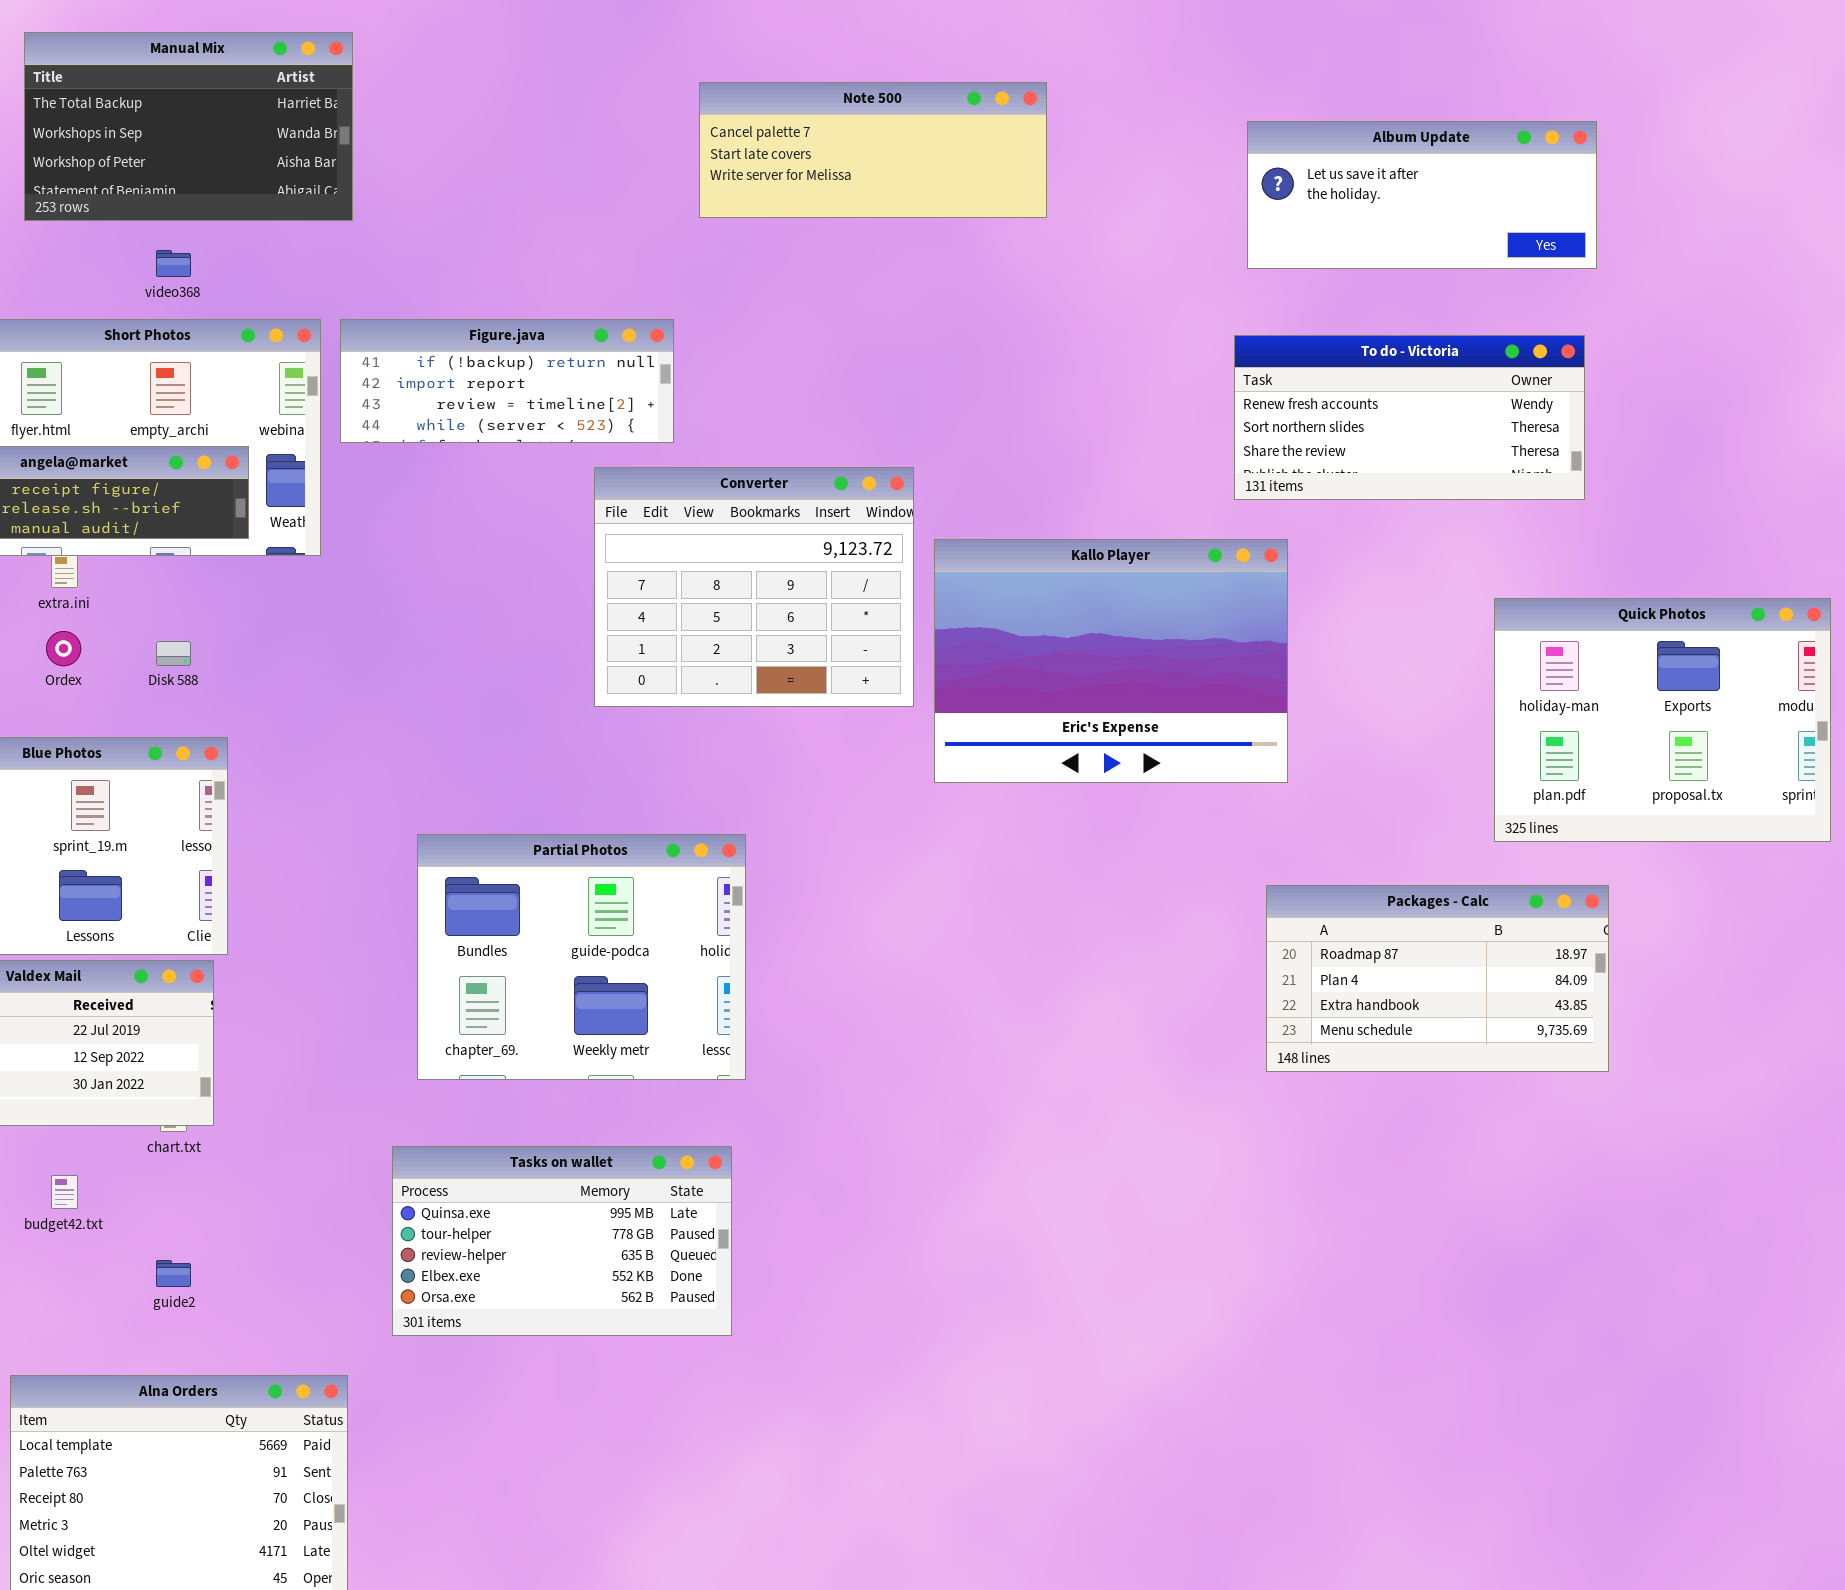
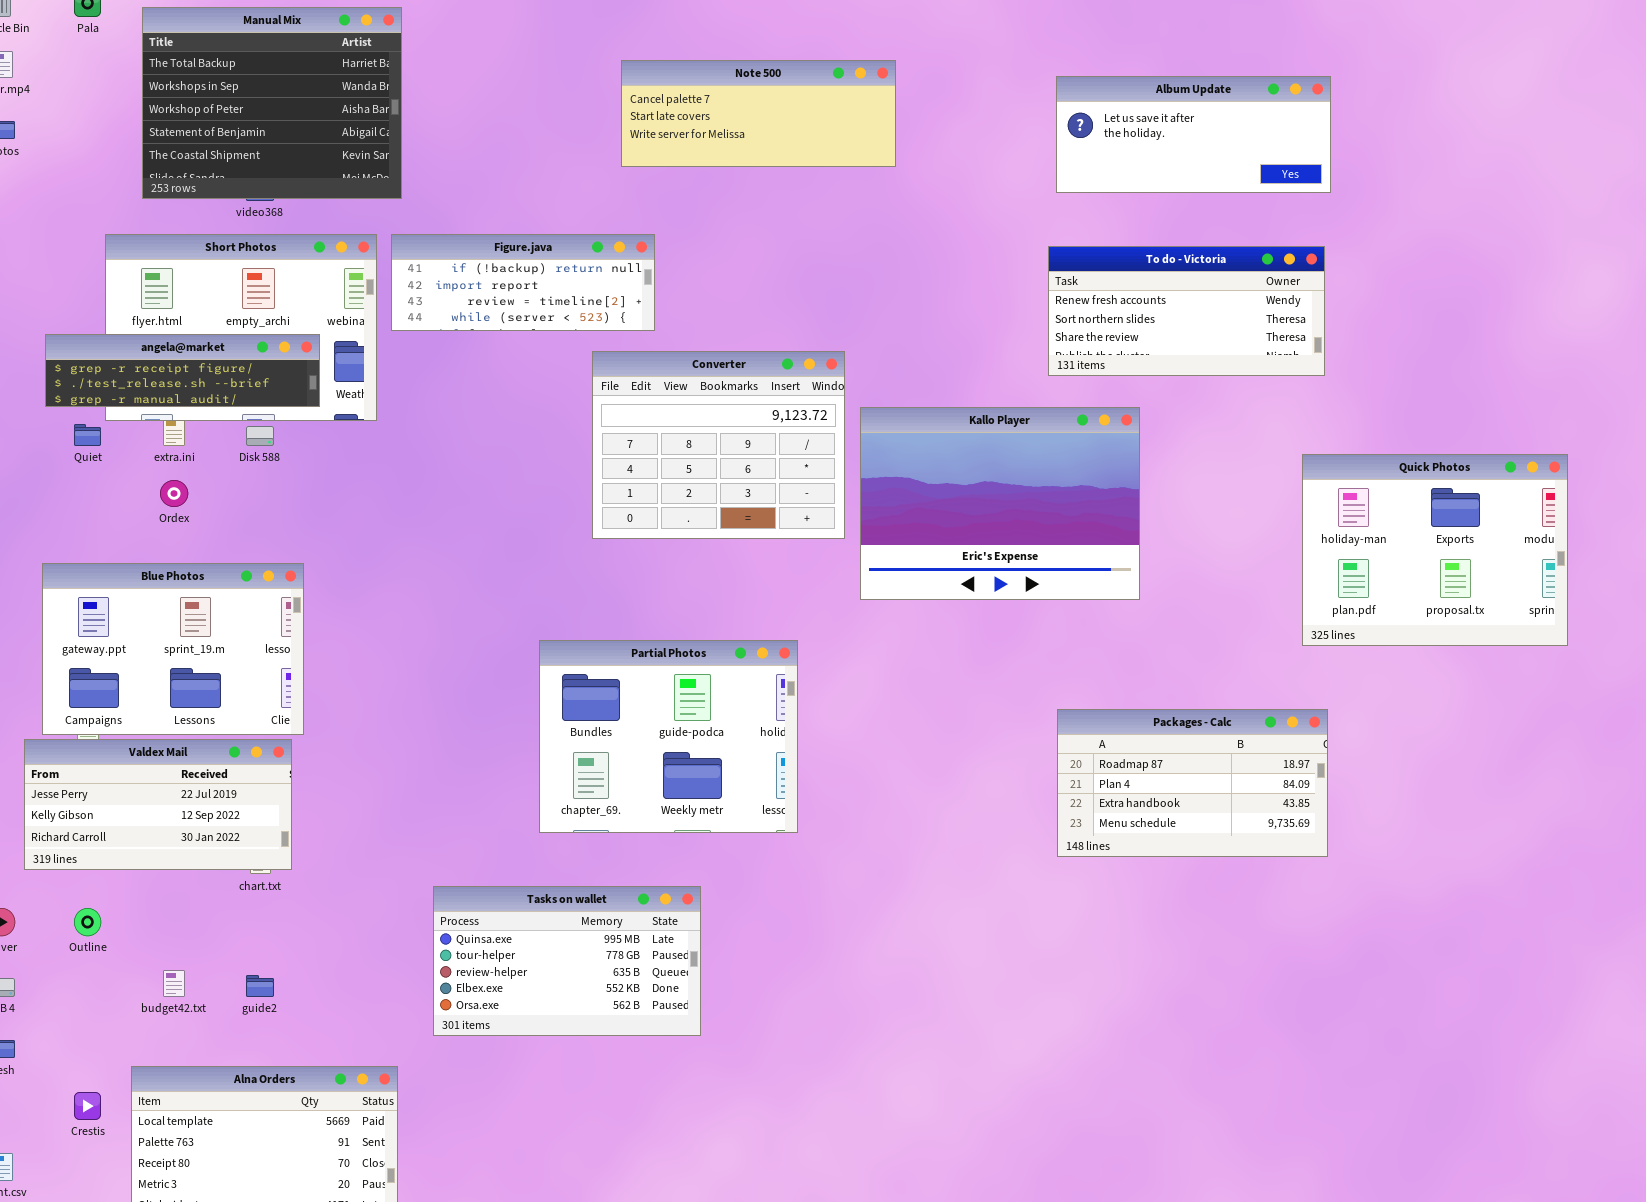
Manual Mix: [24,32,353,221] -> [142,7,402,199], resized
Note 500: [699,82,1047,218] -> [621,60,896,167], moved
Album Update: [1247,121,1597,269] -> [1056,76,1331,193], moved
To do - Victoria: [1234,335,1585,500] -> [1048,246,1325,376], moved
Disk 588: [156,641,191,666] -> [246,426,274,446], moved
Partial Photos: [417,834,746,1080] -> [539,640,798,833], moved
Packages - Calc: [1266,885,1609,1072] -> [1057,709,1328,857], moved
budget42.txt: [51,1175,78,1209] -> [163,970,185,997], moved

